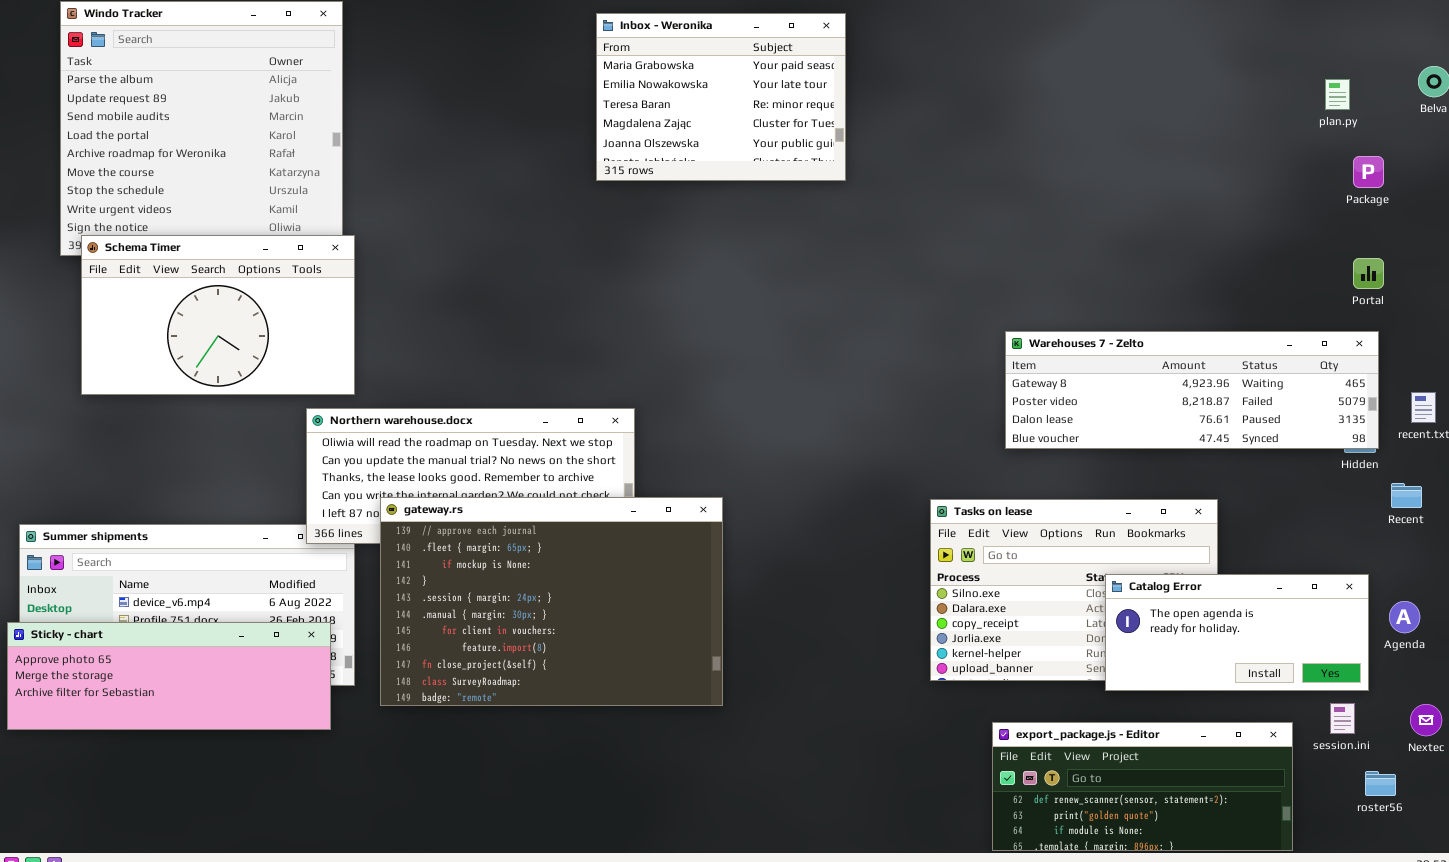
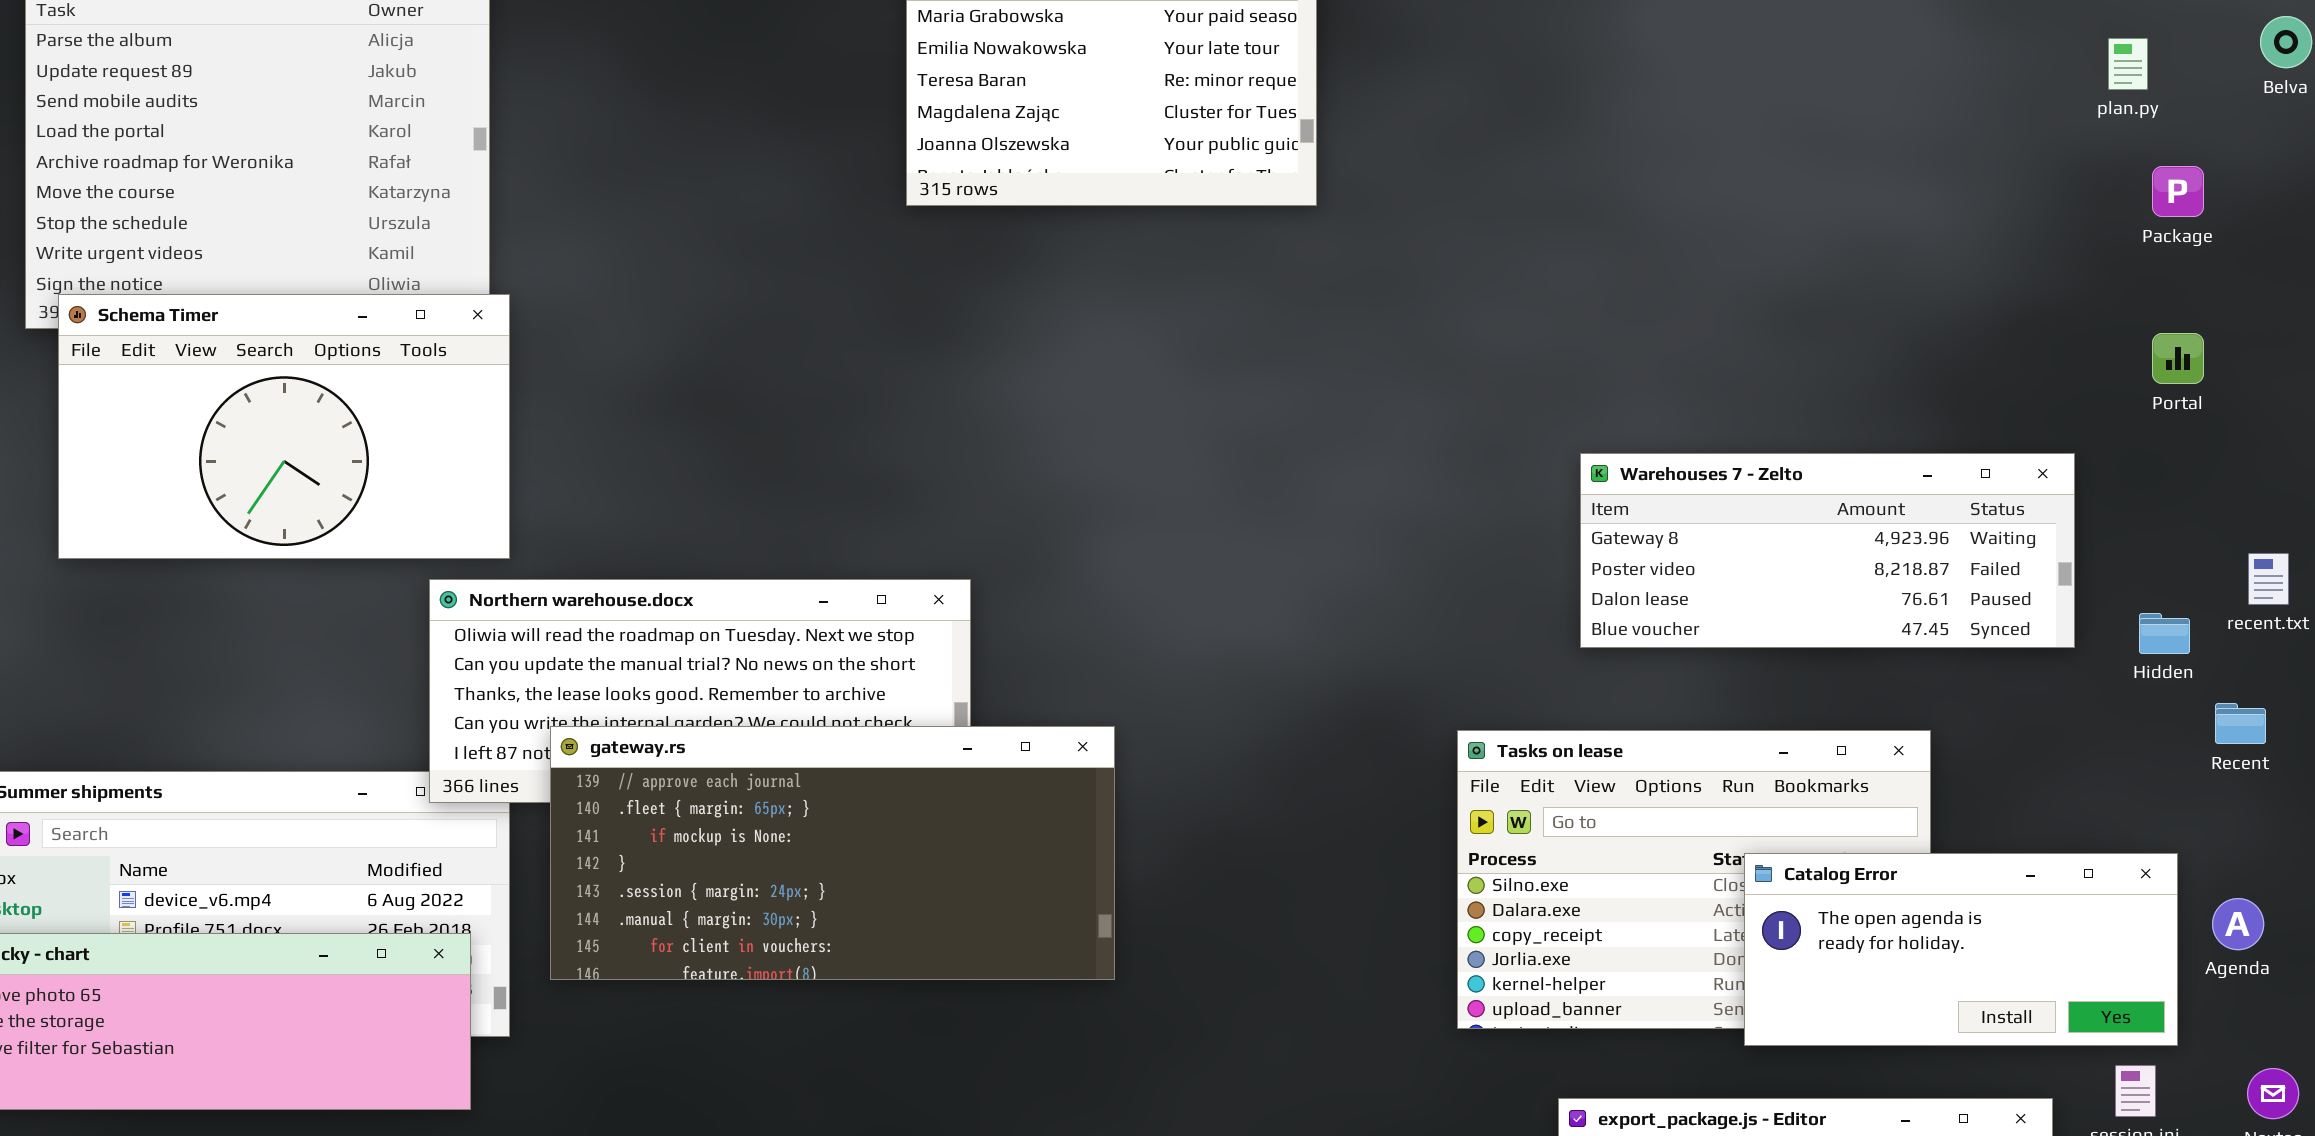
Warehouses 7 - Zelto: [1005,331,1379,449] -> [1580,453,2075,648], resized
gateway.rs: [380,497,723,706] -> [550,726,1115,980], resized

